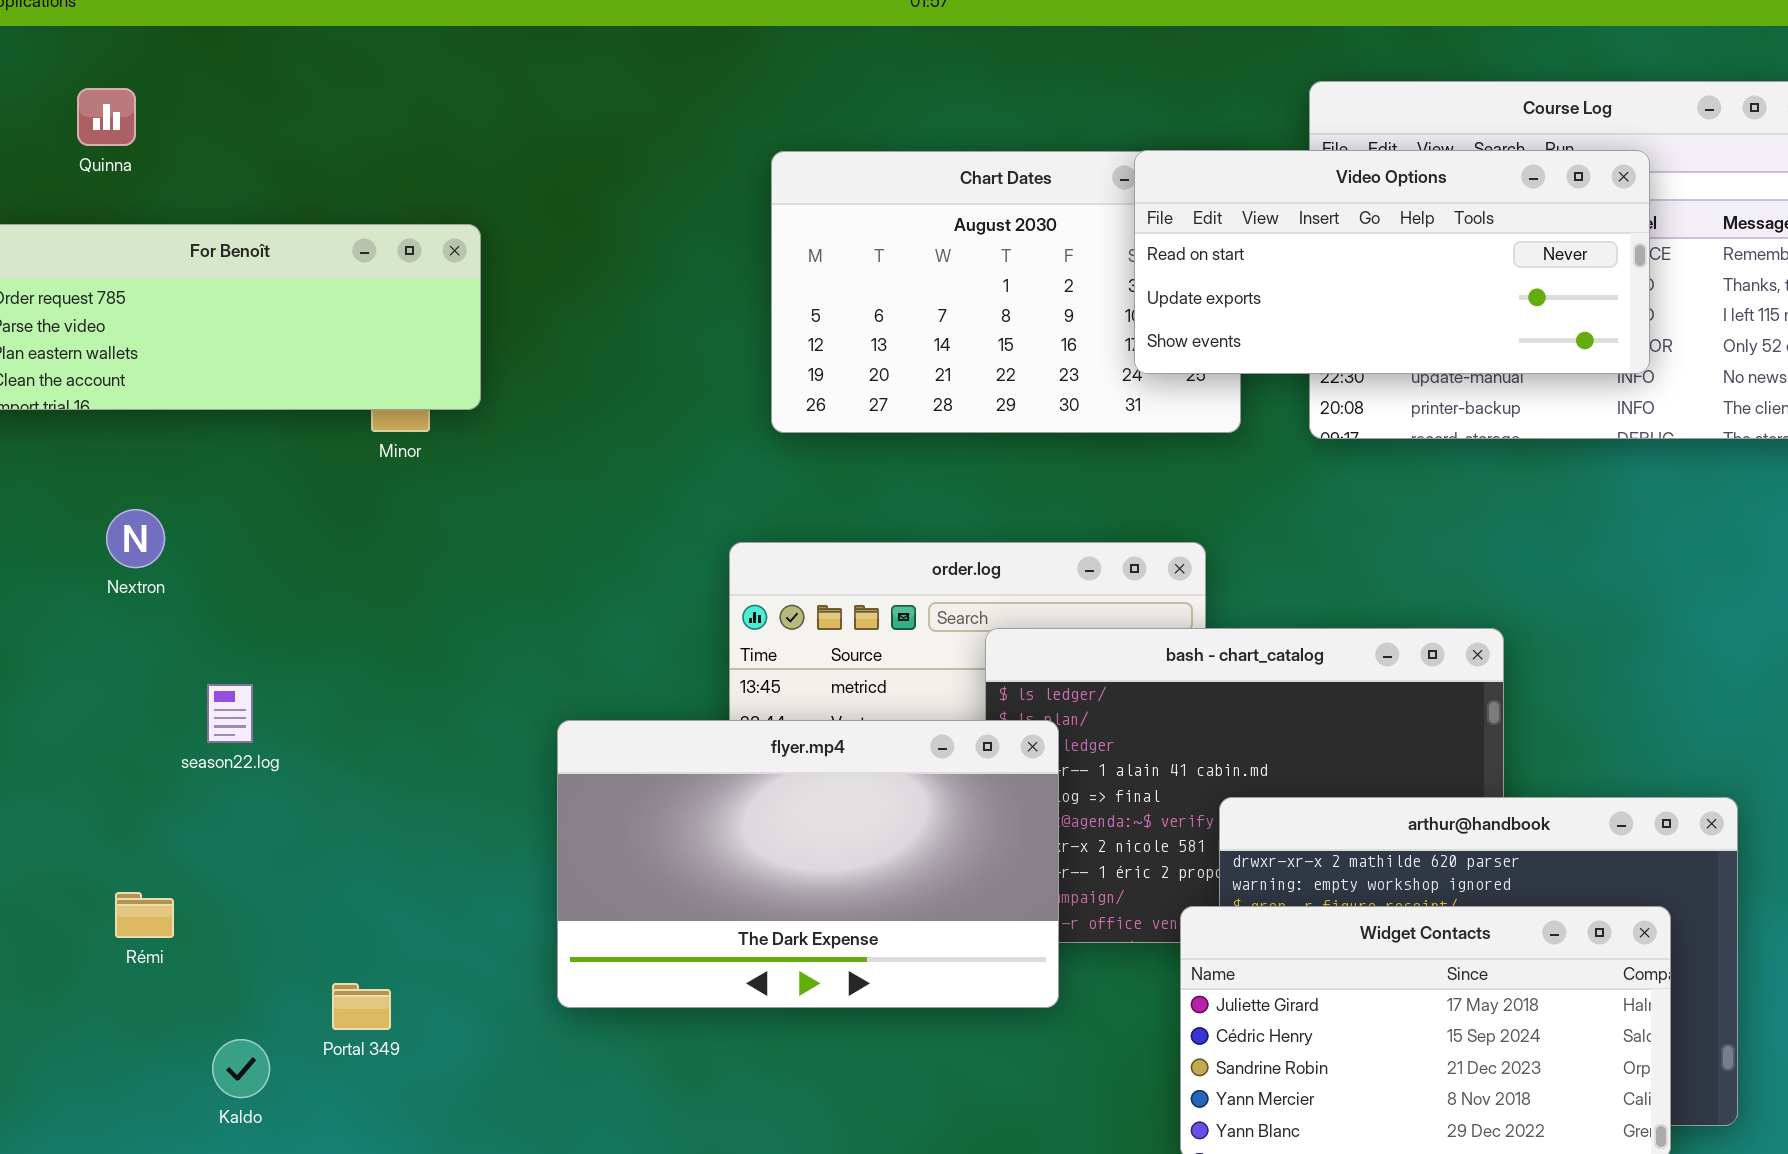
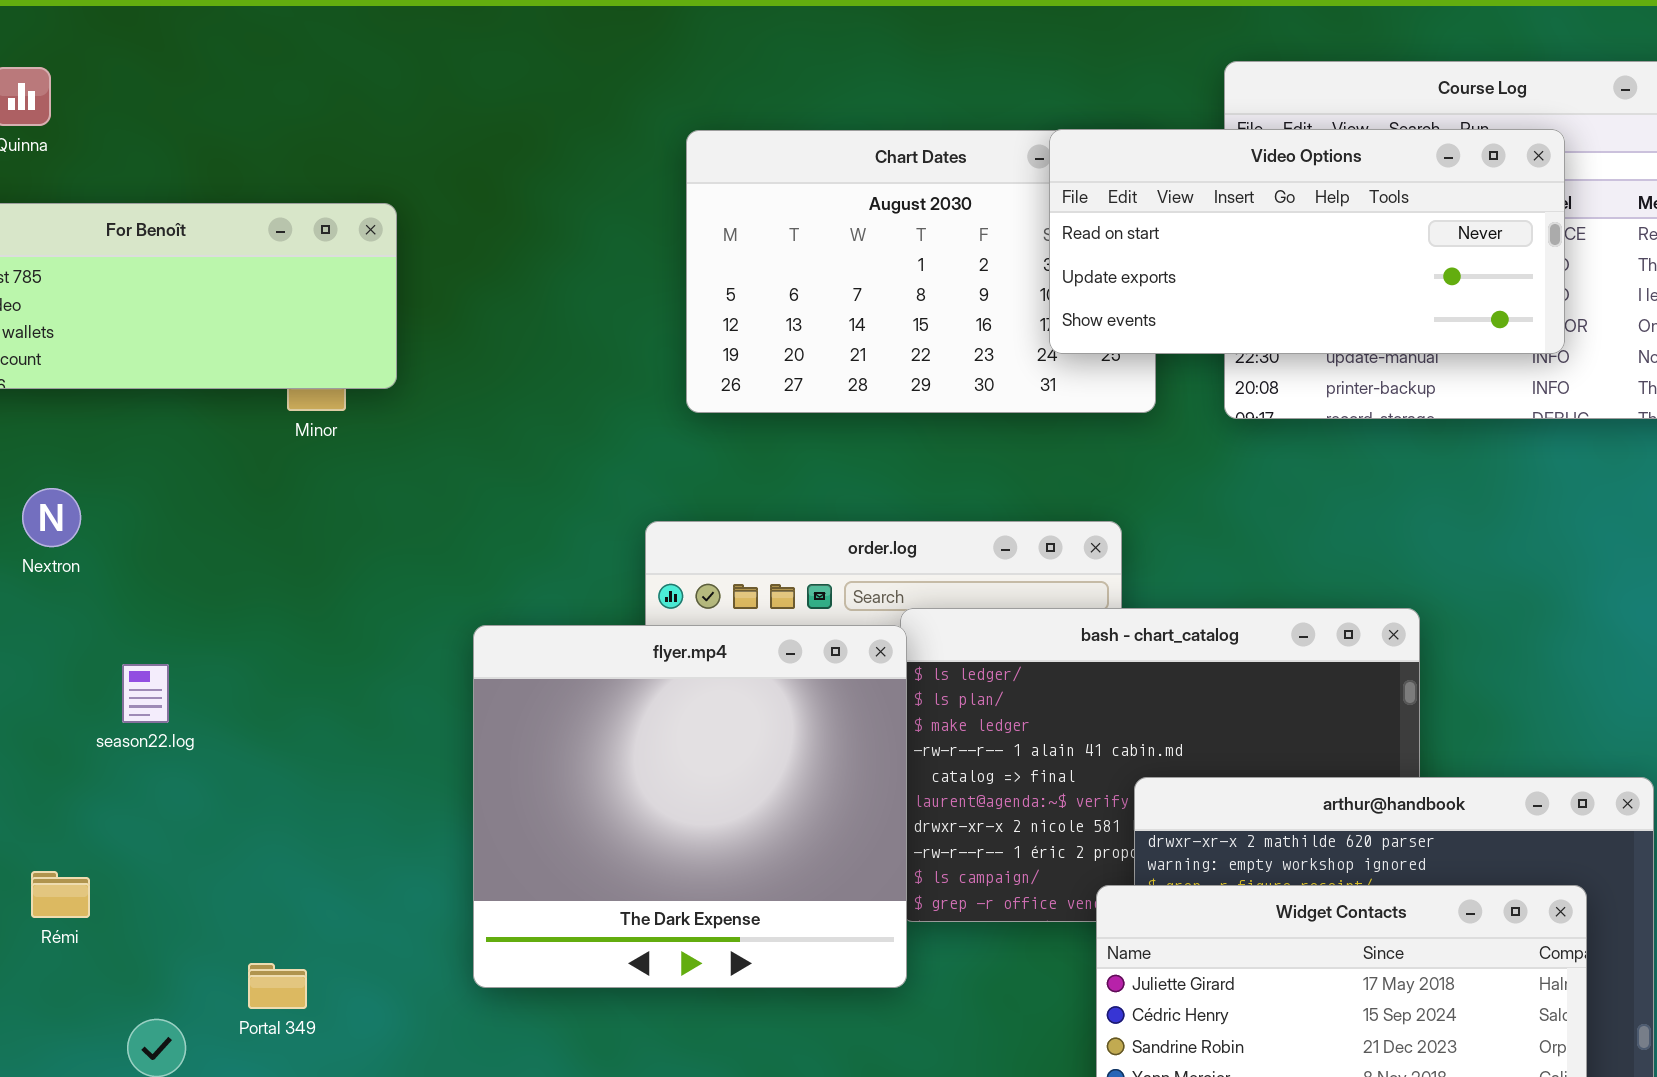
flyer.mp4: [557,720,1059,1008] -> [473,625,907,988], resized

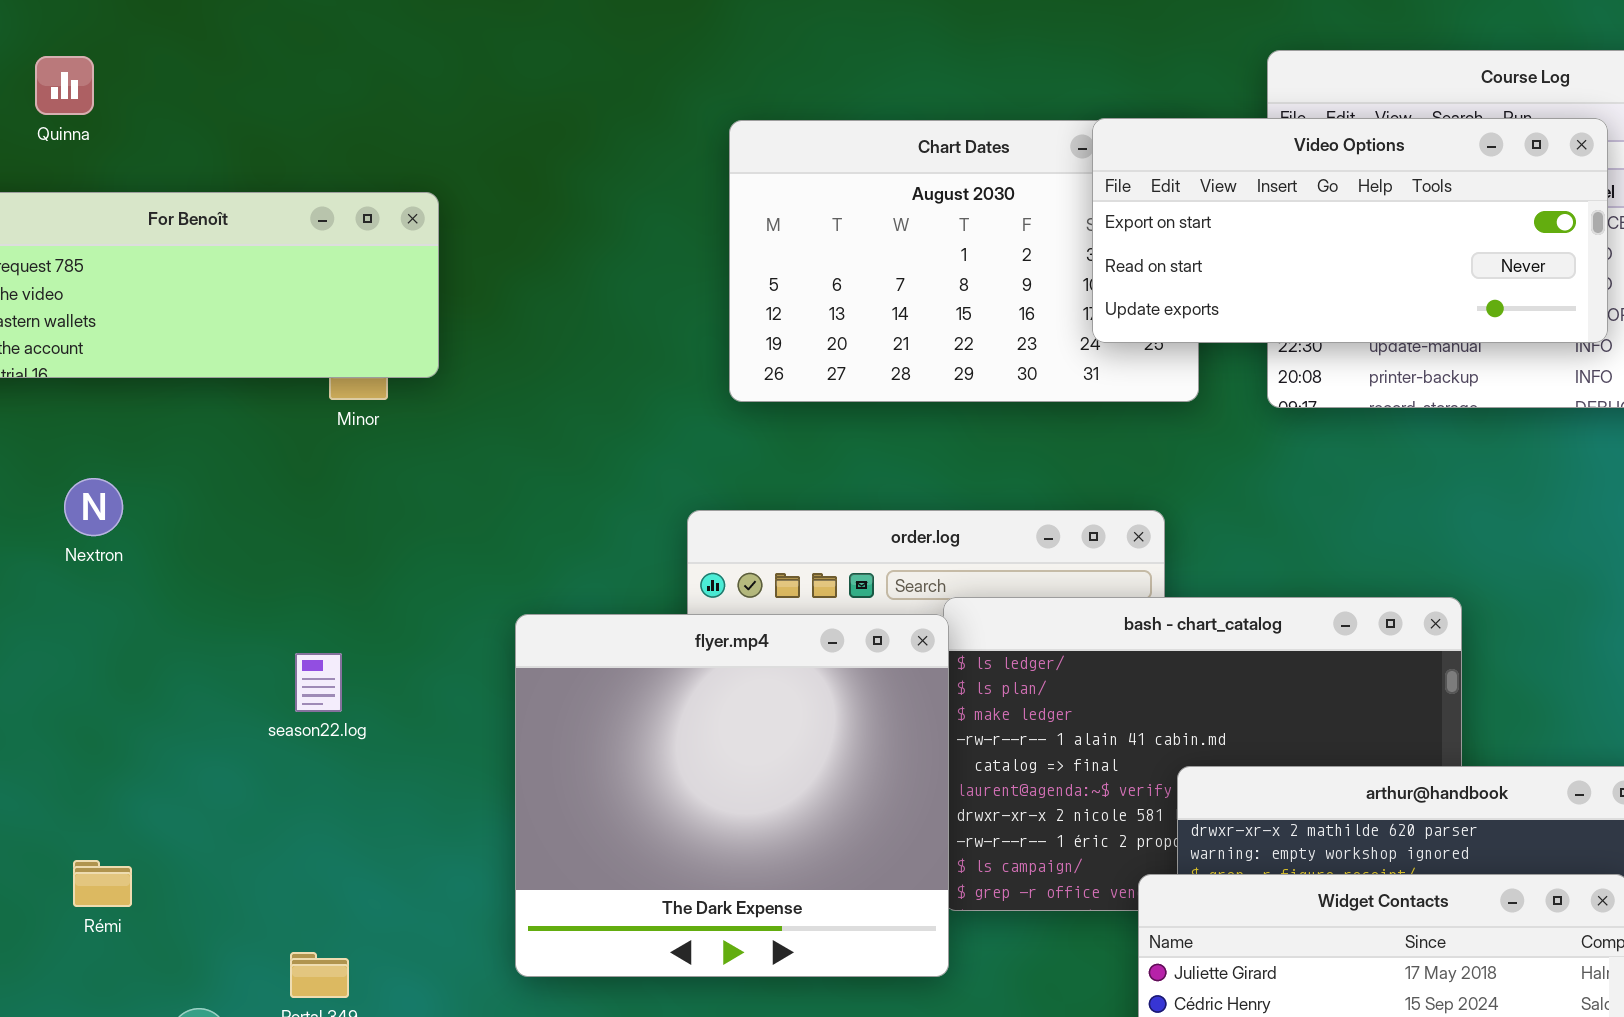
Video Options: [1049,129,1565,354] -> [1092,118,1608,343], scrolled up 1 row
season22.log: [122,664,169,723] -> [295,653,342,712], moved

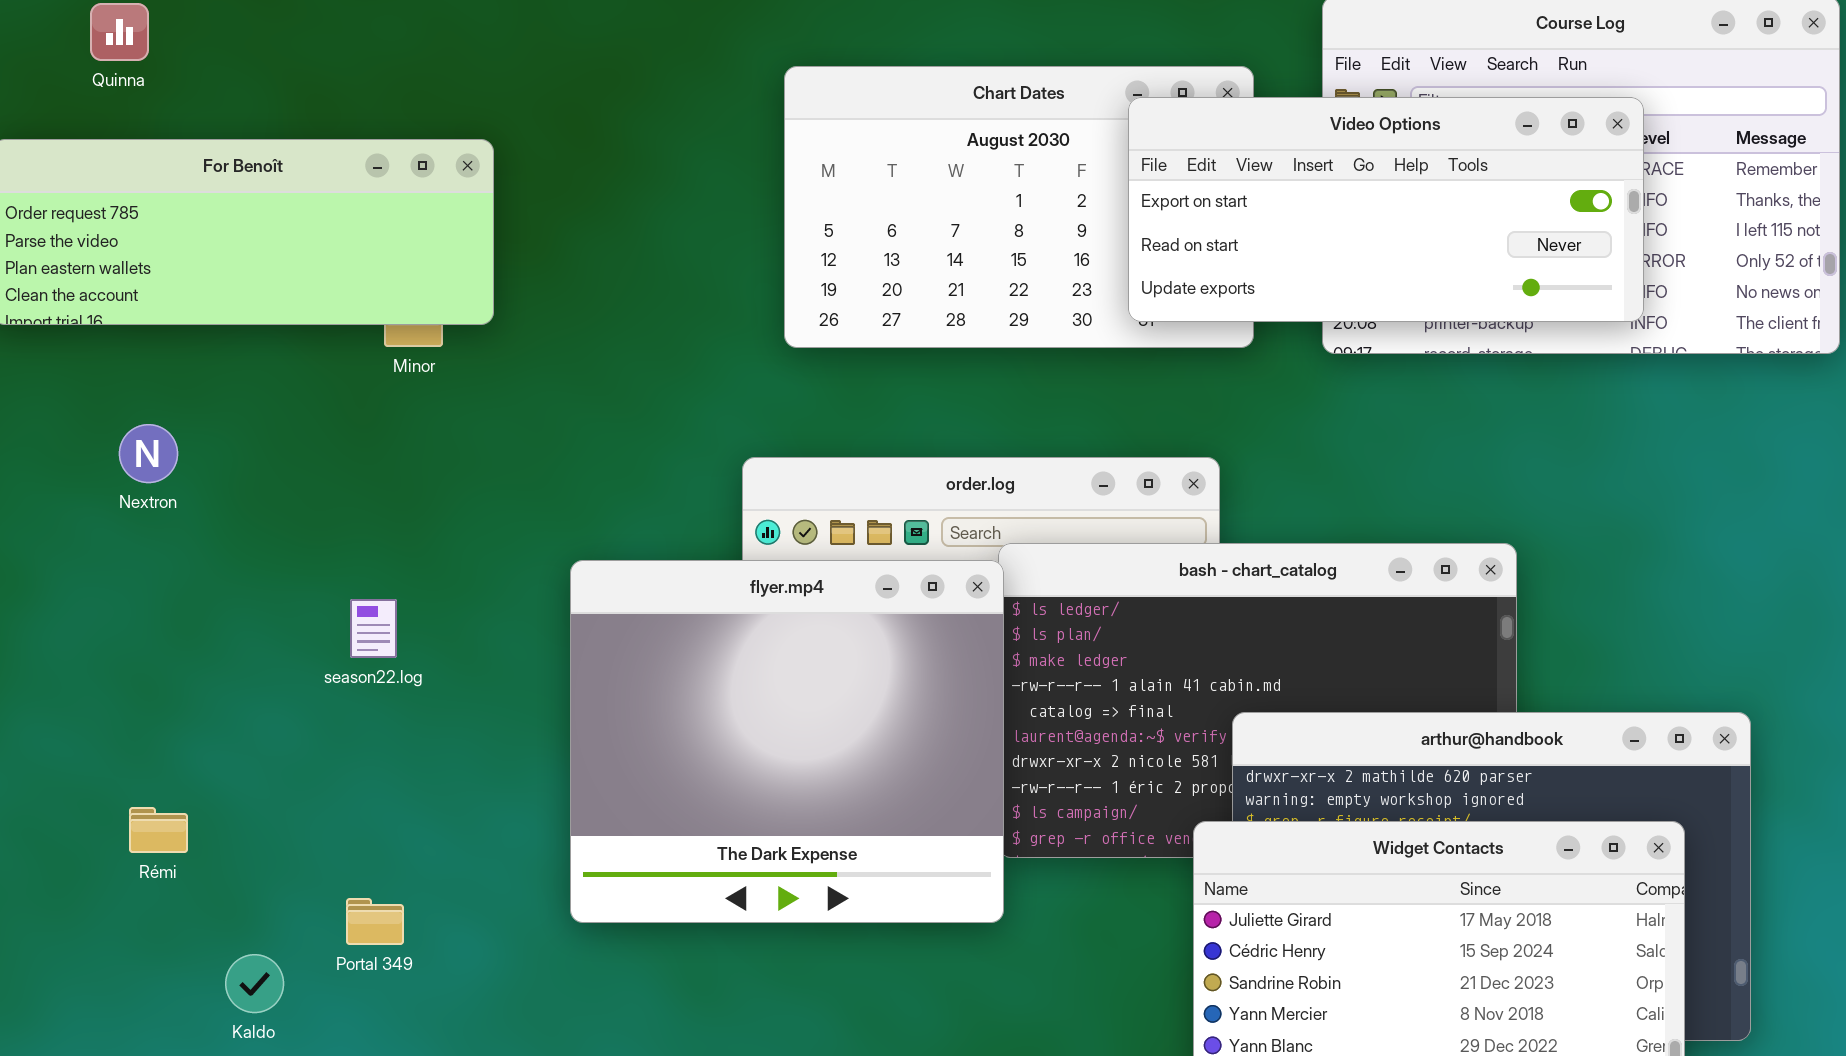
Video Options: [1092,118,1608,343] -> [1128,97,1644,322], moved

